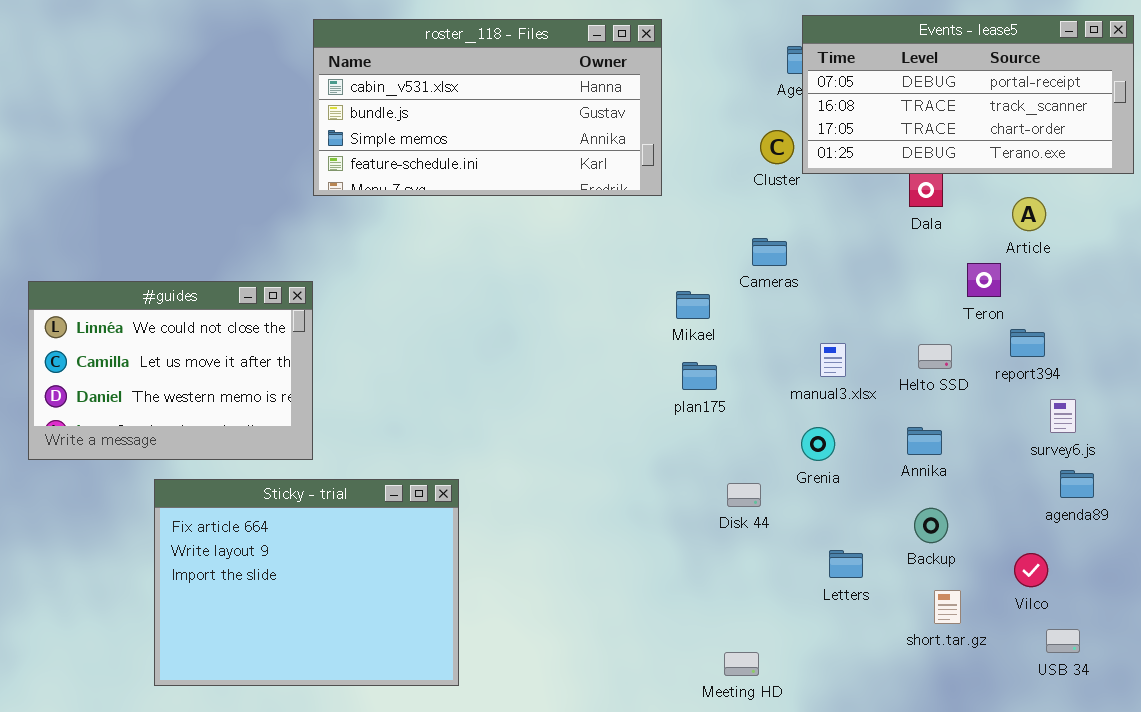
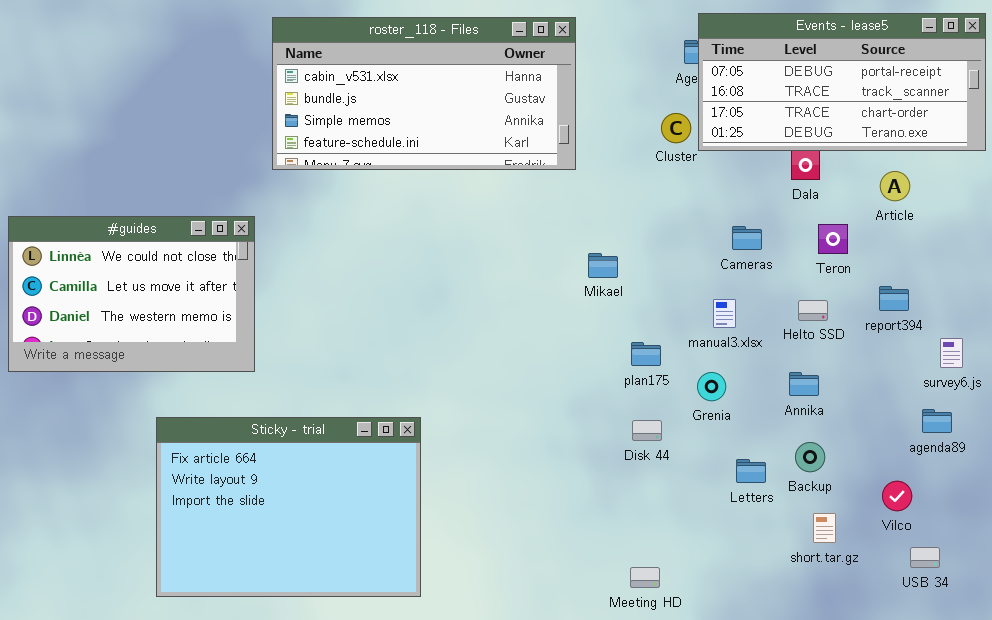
Cameras: [752,238,787,266] -> [732,226,762,250], moved
Teron: [967,263,1001,297] -> [818,224,848,254], moved
#guides: [28,281,313,460] -> [8,216,255,372], moved
plan175: [682,362,717,390] -> [631,342,661,366], moved
survey6.js: [1050,399,1076,433] -> [940,338,963,368], moved
Sticky - trial: [154,479,459,686] -> [156,417,421,597], moved
Letters: [829,550,863,578] -> [736,459,766,483], moved

